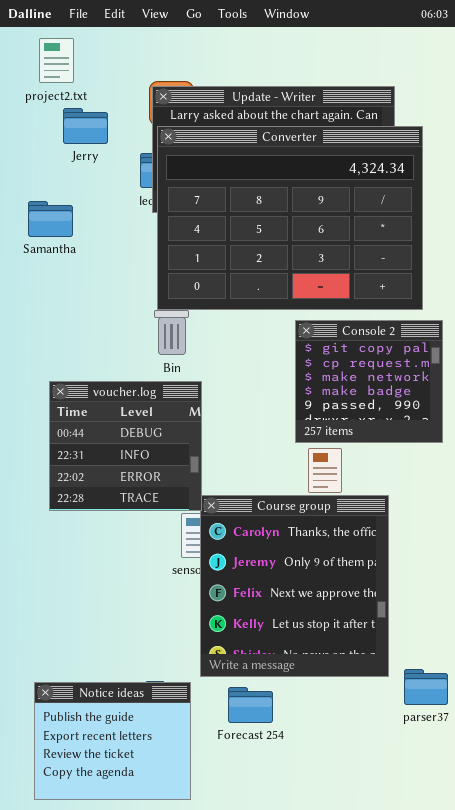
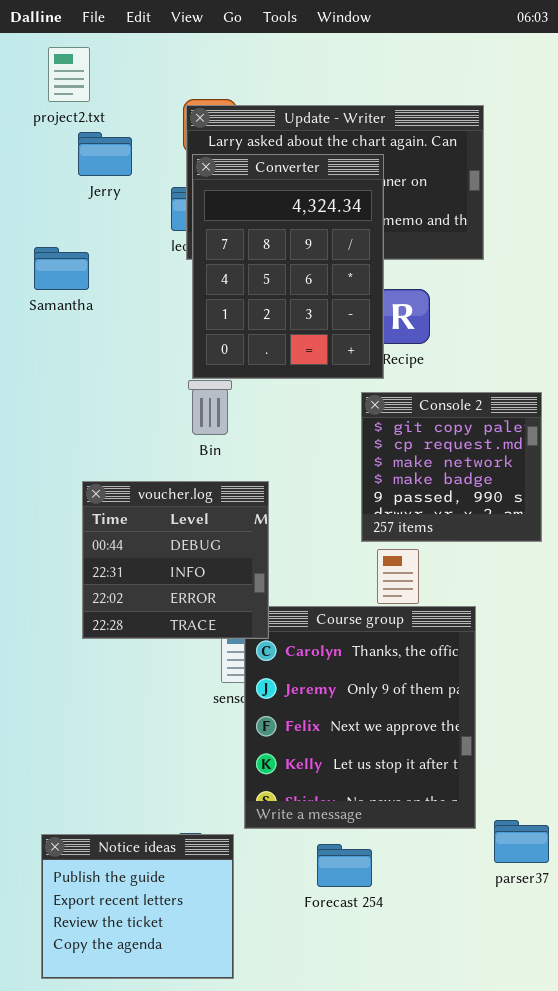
Converter: [157,126,423,310] -> [192,154,384,379], resized
voucher.log: [49,381,202,511] -> [82,481,269,639], moved
Forecast 254: [228,687,273,723] -> [317,844,372,887], moved

